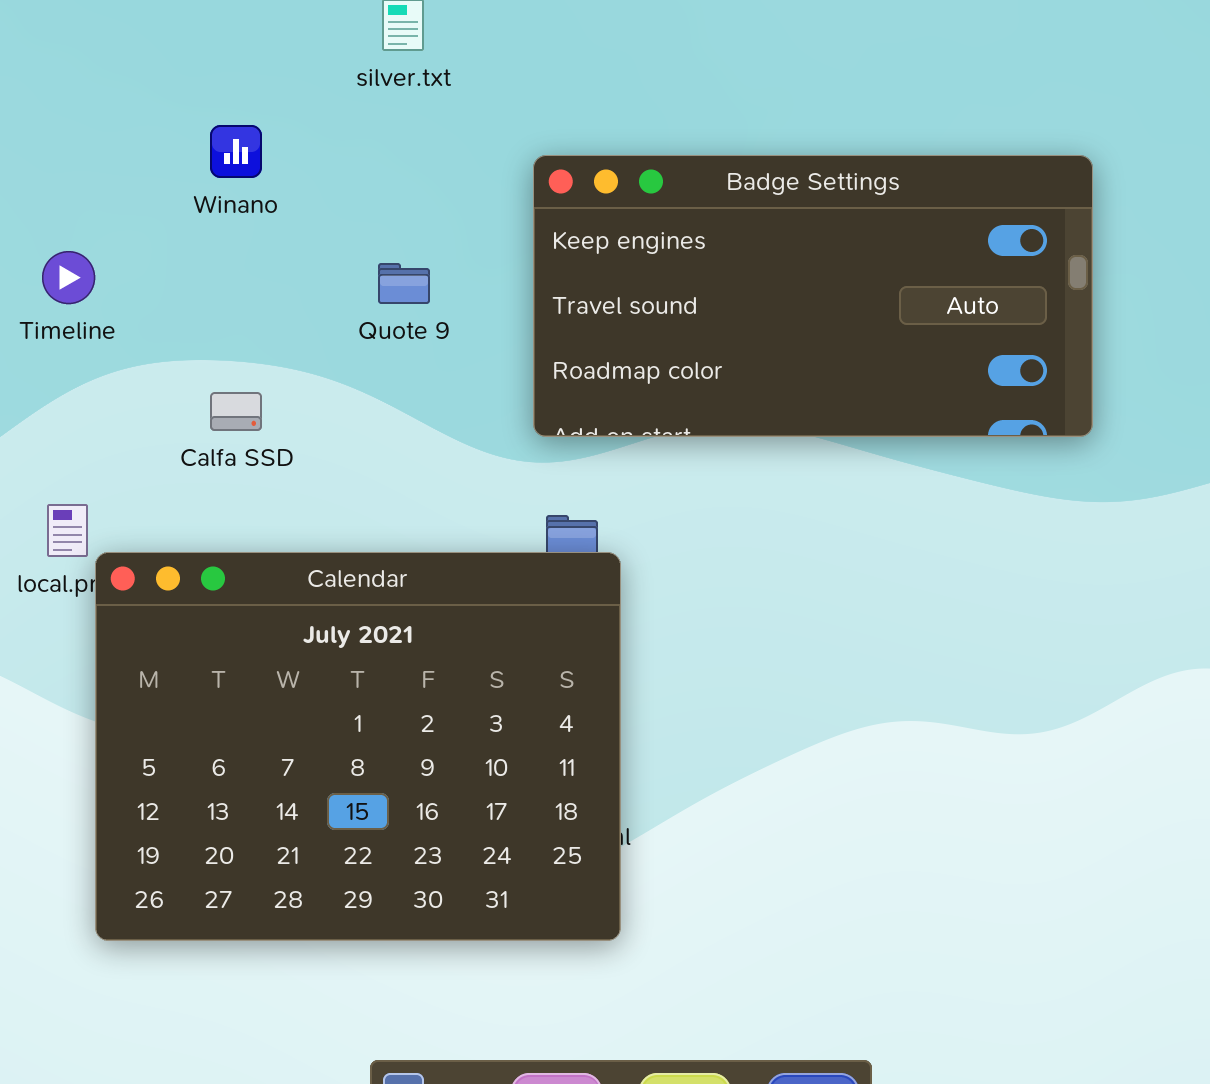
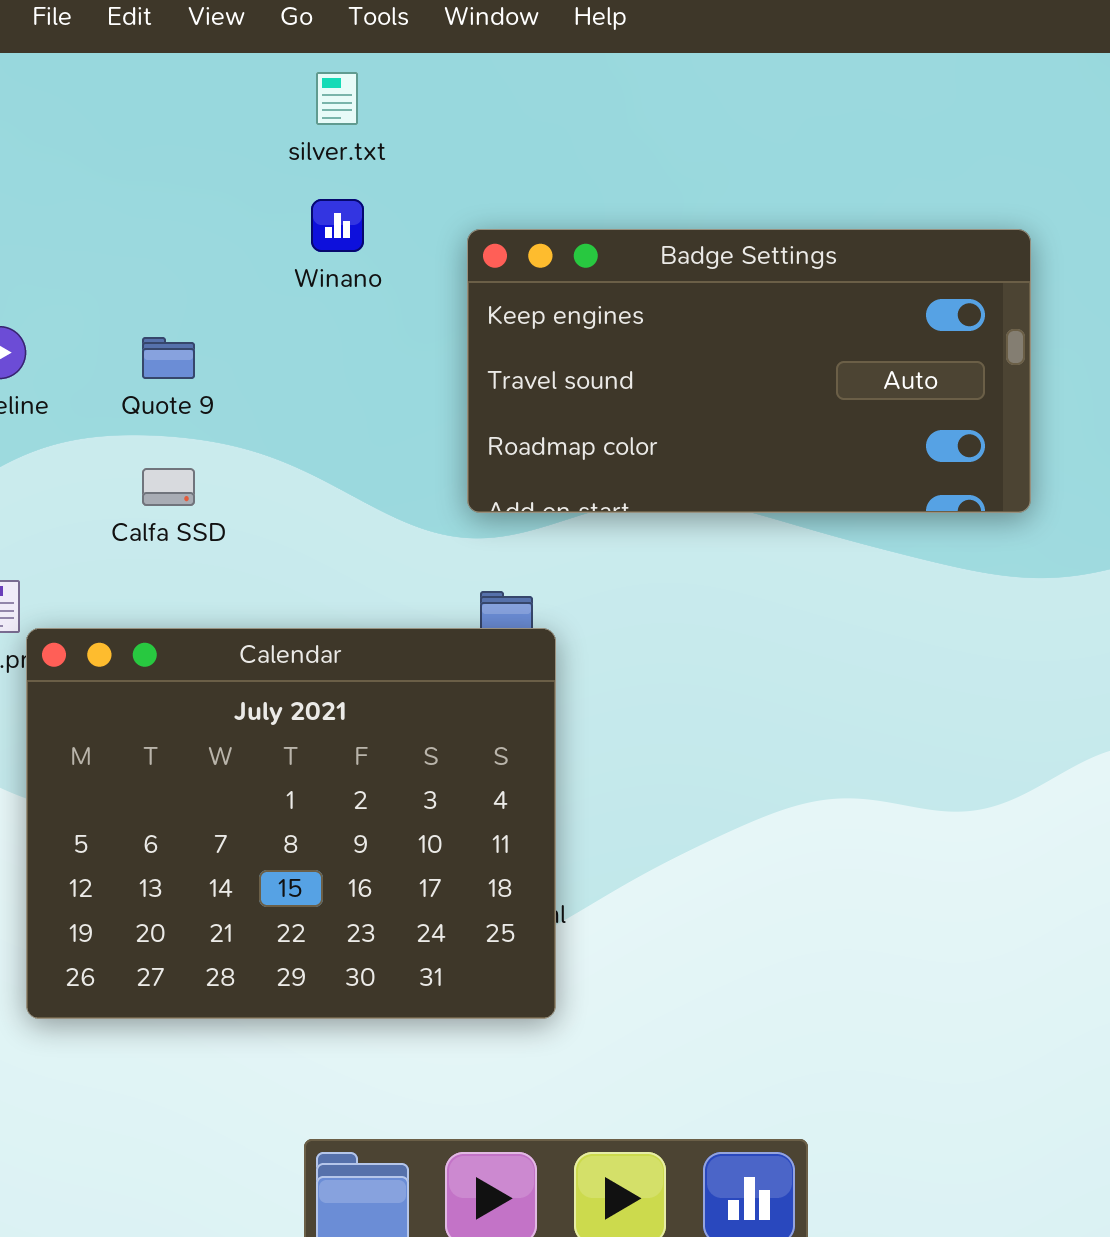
Winano: [210,125,262,178] -> [311,199,364,252], moved
Quote 9: [378,263,430,304] -> [142,337,195,379], moved

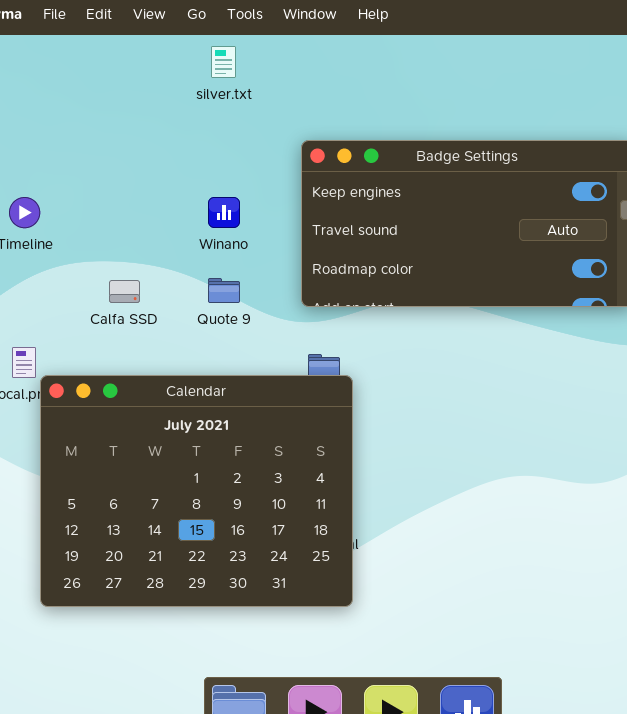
Winano: [311,199,364,252] -> [208,197,240,228], moved
Quote 9: [142,337,195,379] -> [208,278,240,303], moved

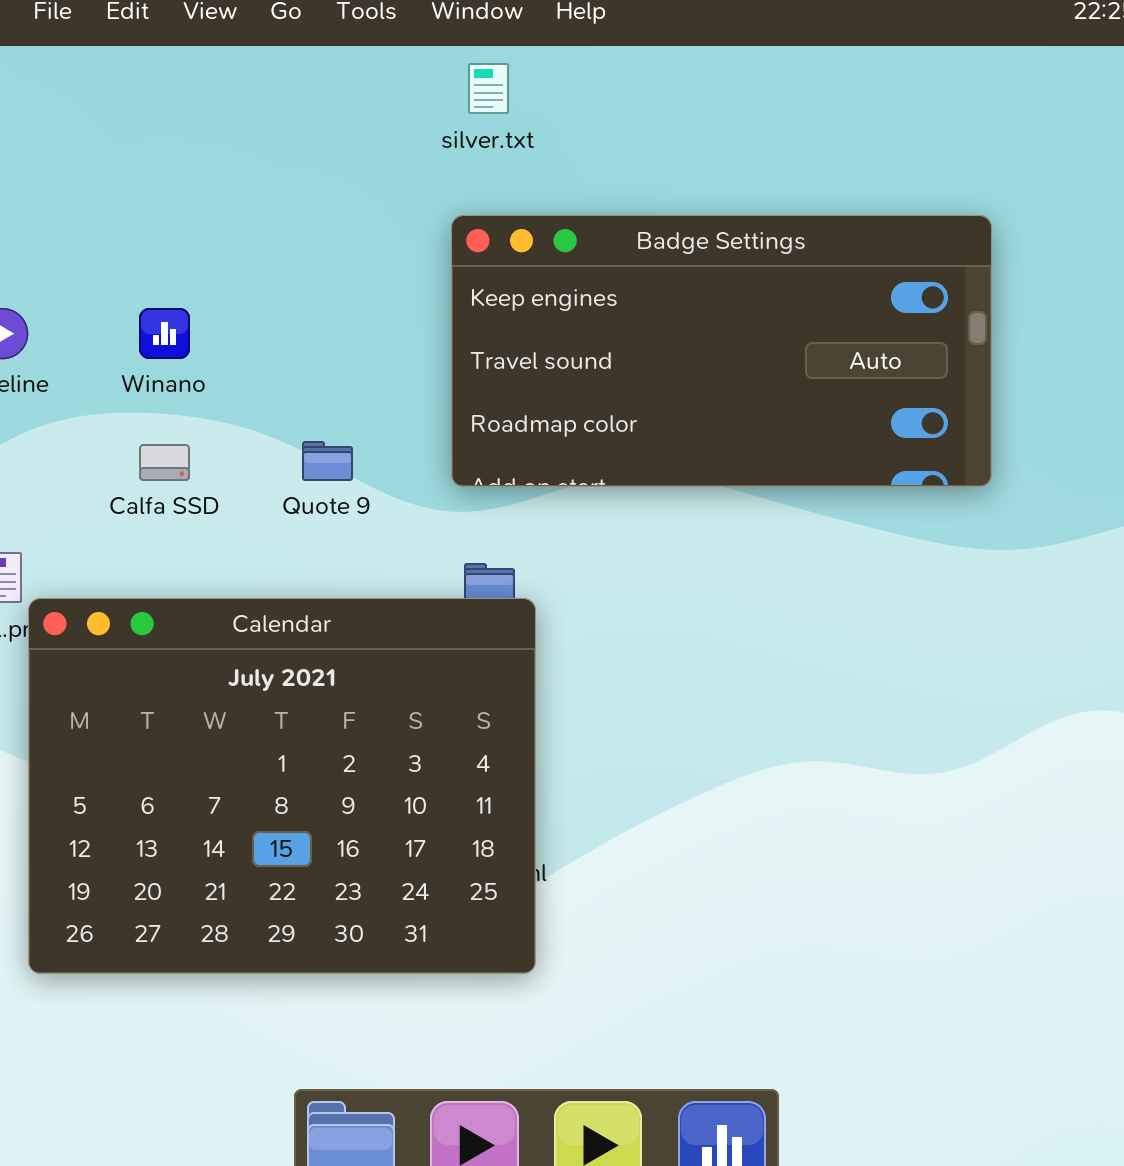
silver.txt: [211,46,236,78] -> [468,63,509,114], moved
Winano: [208,197,240,228] -> [139,308,190,359], moved

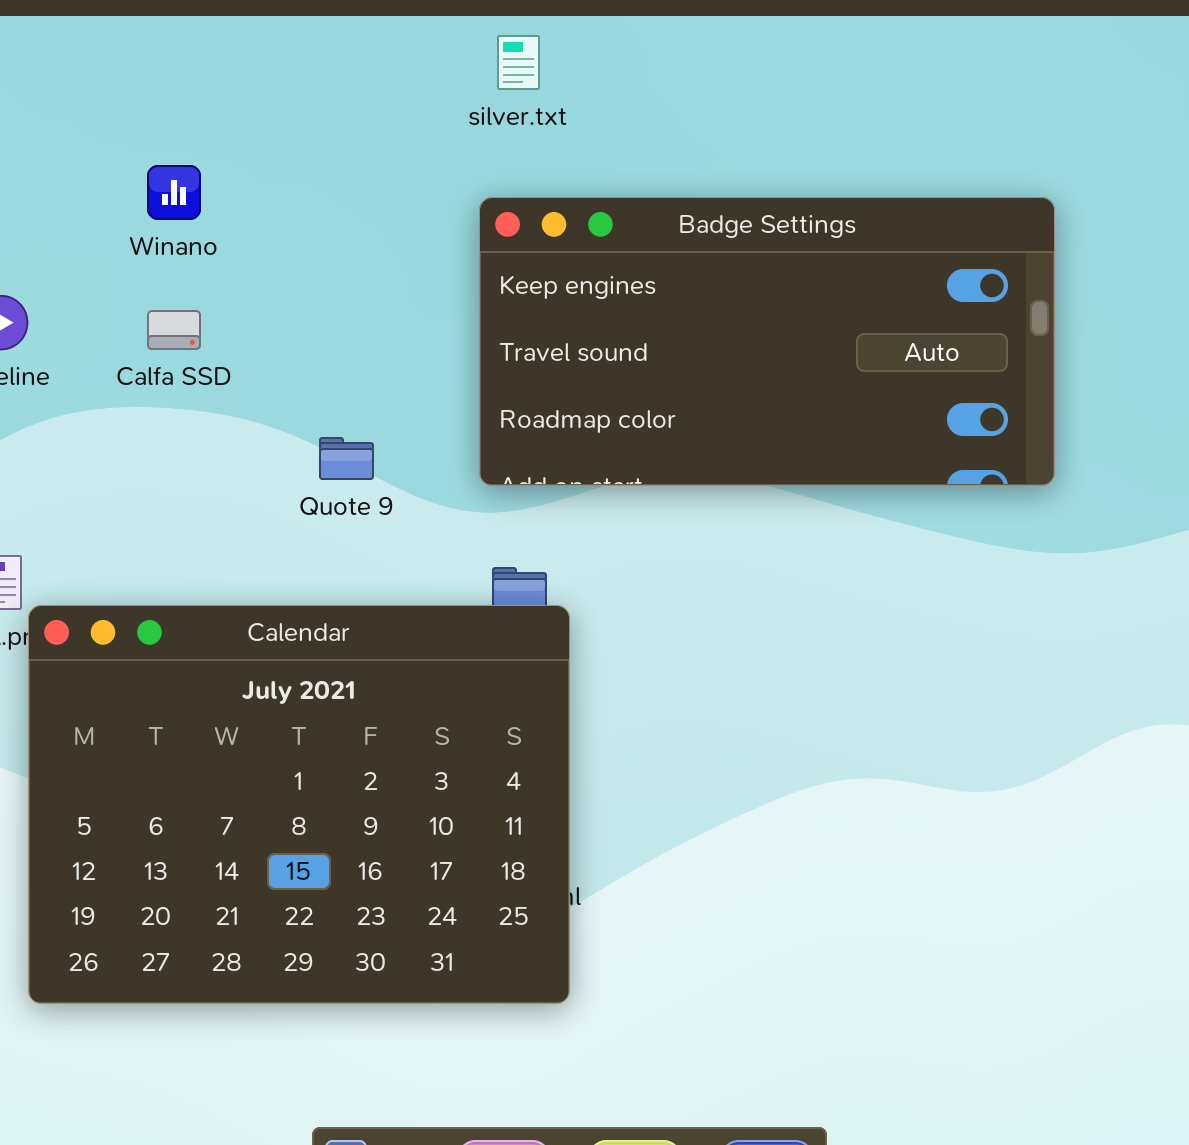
Winano: [139,308,190,359] -> [147,165,201,220], moved
Calfa SSD: [139,444,190,481] -> [147,310,201,350], moved

